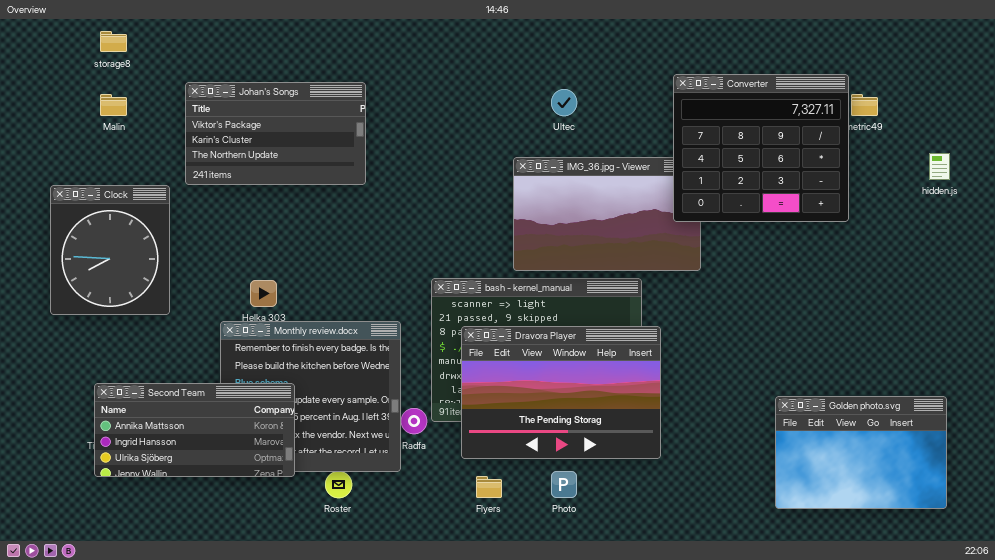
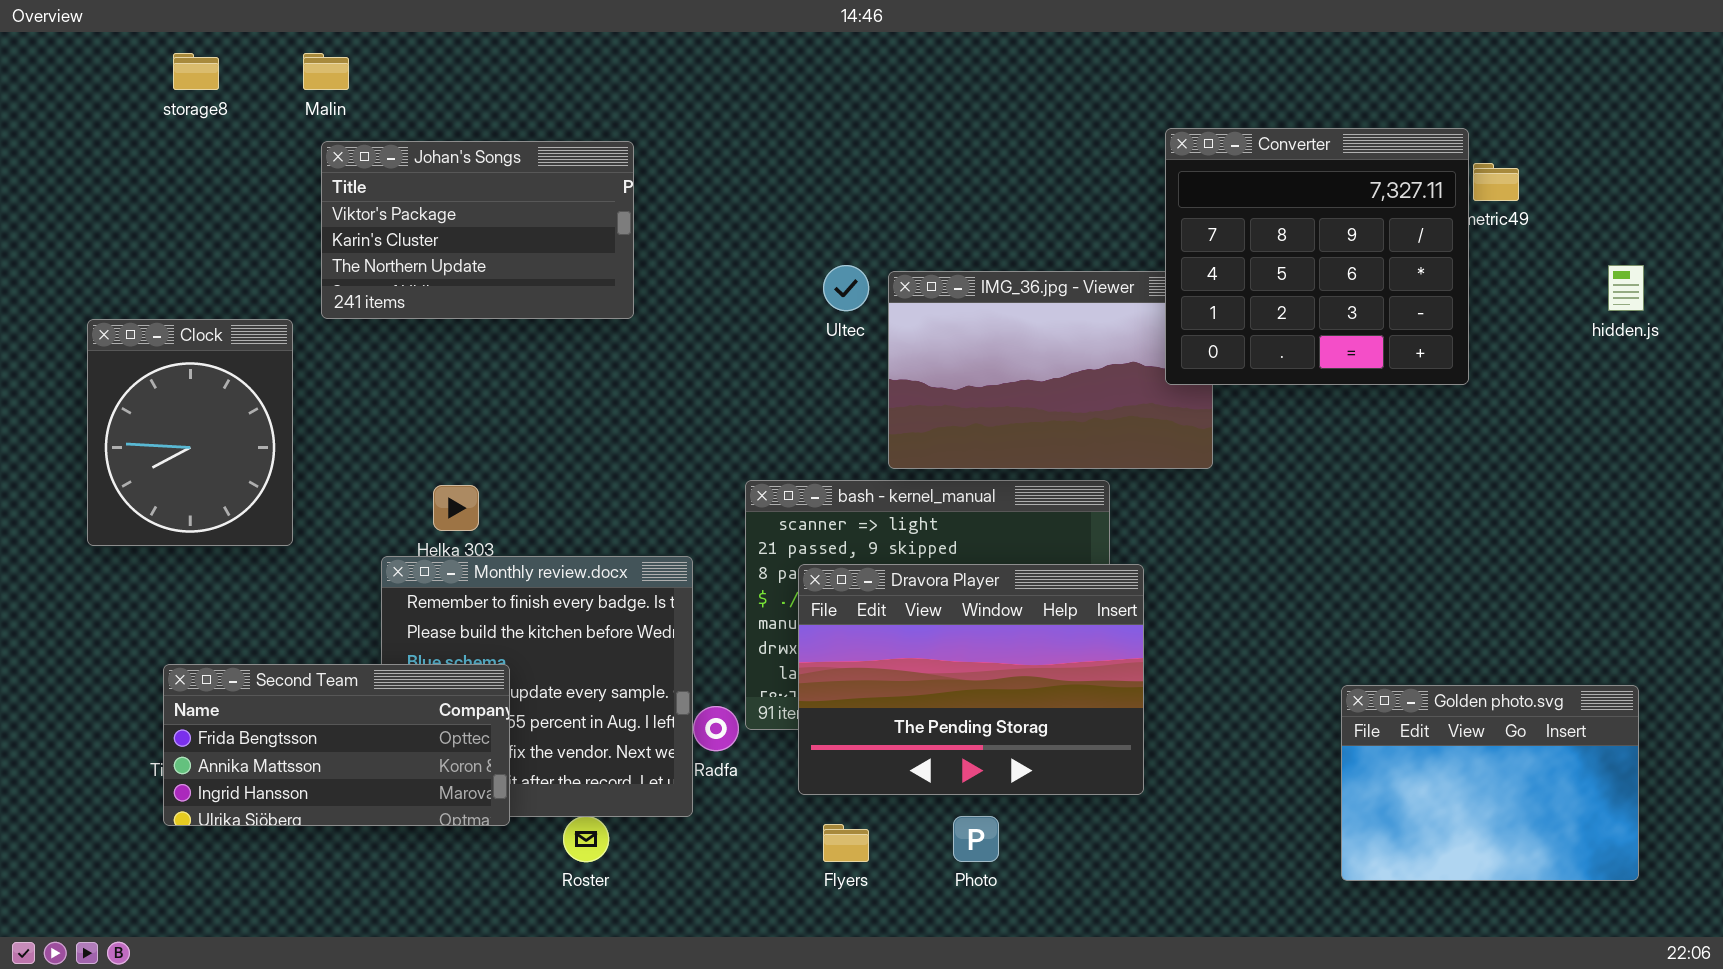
Ultec: [551,89,577,116] -> [823,265,869,311], moved
Malin: [100,94,127,116] -> [303,53,349,90], moved
Second Team: [94,383,295,477] -> [163,664,510,826], scrolled up 1 row

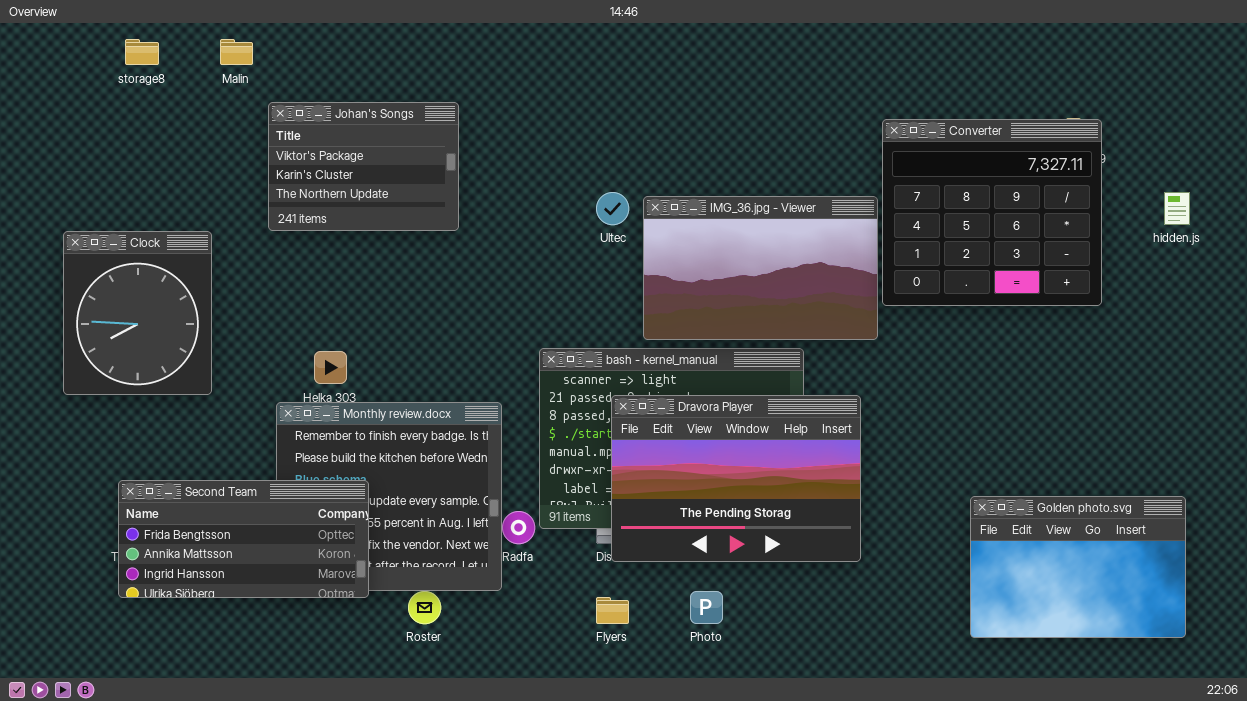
Converter: [1165,128,1469,385] -> [882,119,1102,306], moved
Johan's Songs: [321,141,634,319] -> [268,102,459,231], resized
Dravora Player: [798,564,1144,795] -> [611,395,861,562], moved

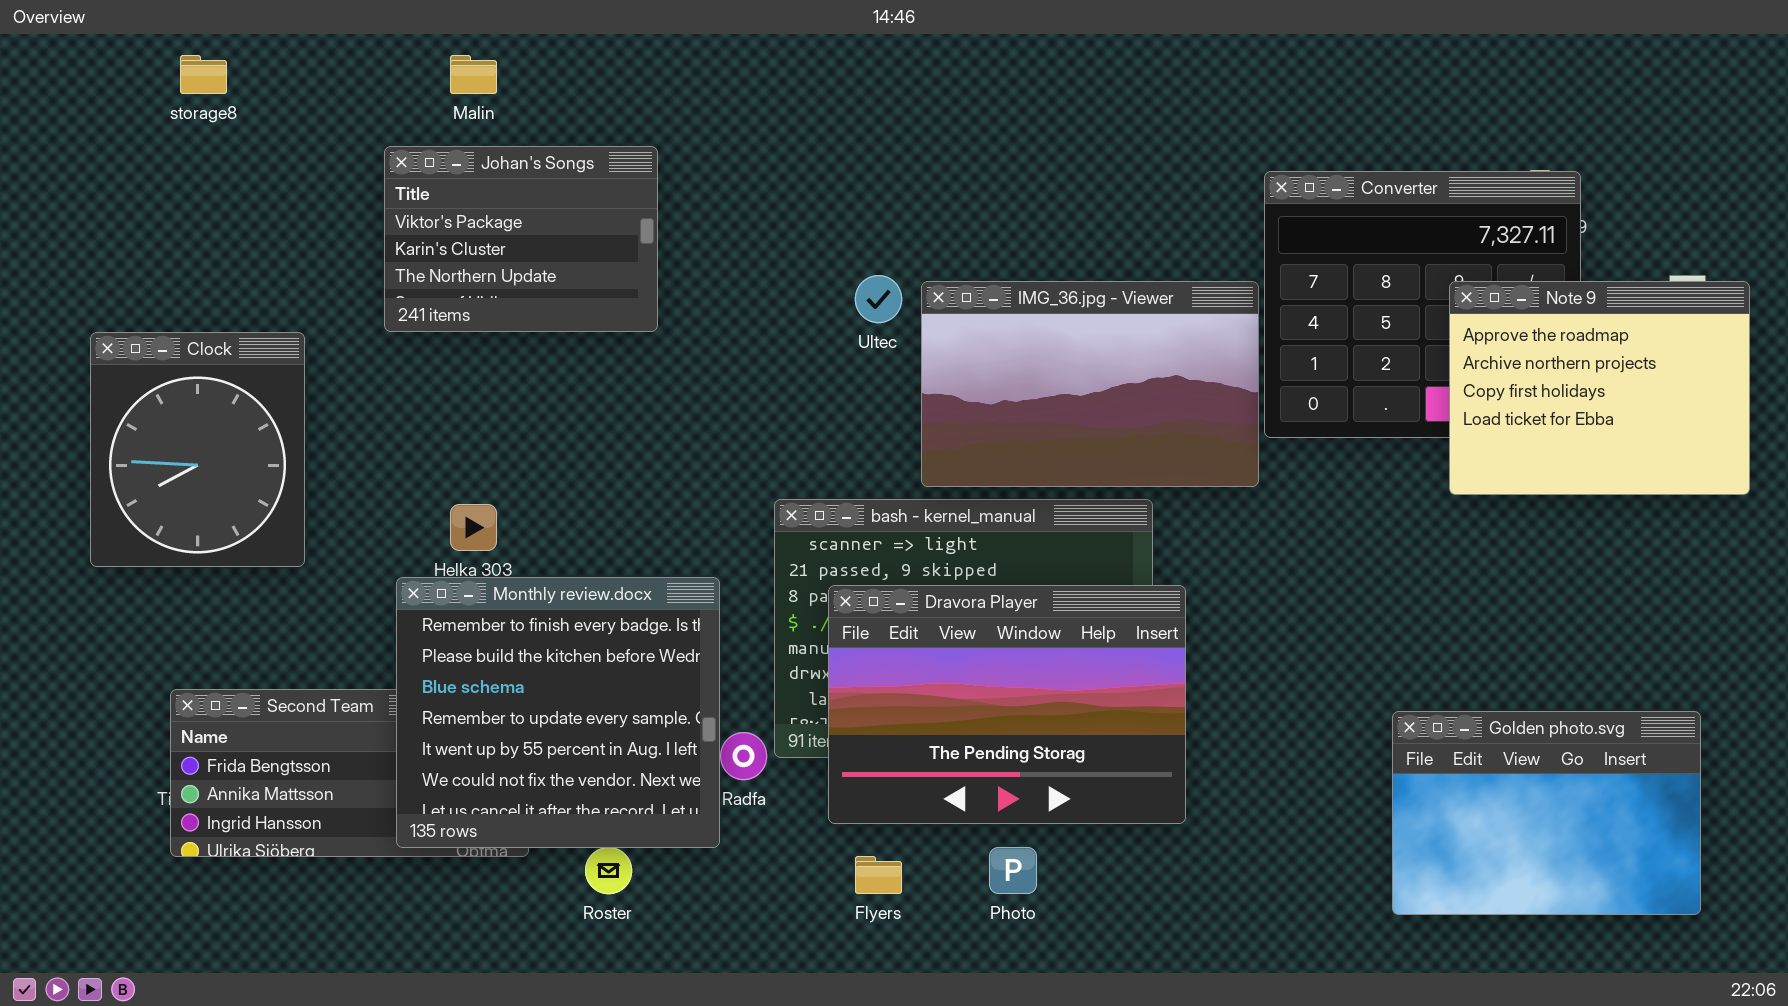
Malin: [220,39,253,65] -> [450,55,497,94], moved
Note 9: none -> [1449,281,1750,495], opened
Dravora Player: [611,395,861,562] -> [828,585,1186,824], moved
Monthly review.docx: [276,402,502,591] -> [396,577,720,848], raised

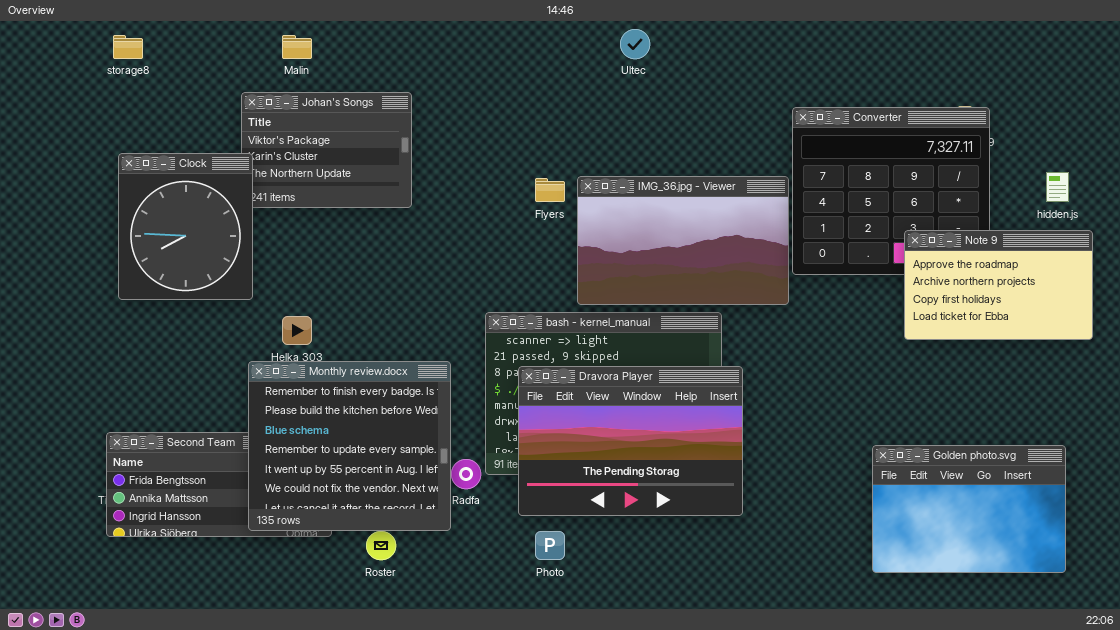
Ultec: [855,275,902,323] -> [620,29,650,59], moved
Note 9: [1449,281,1750,495] -> [904,230,1093,340], moved, resized
Clock: [90,332,305,567] -> [118,153,253,300], moved
Photo: [989,847,1037,894] -> [535,531,565,560], moved
Flyers: [855,856,902,894] -> [535,178,565,202], moved

